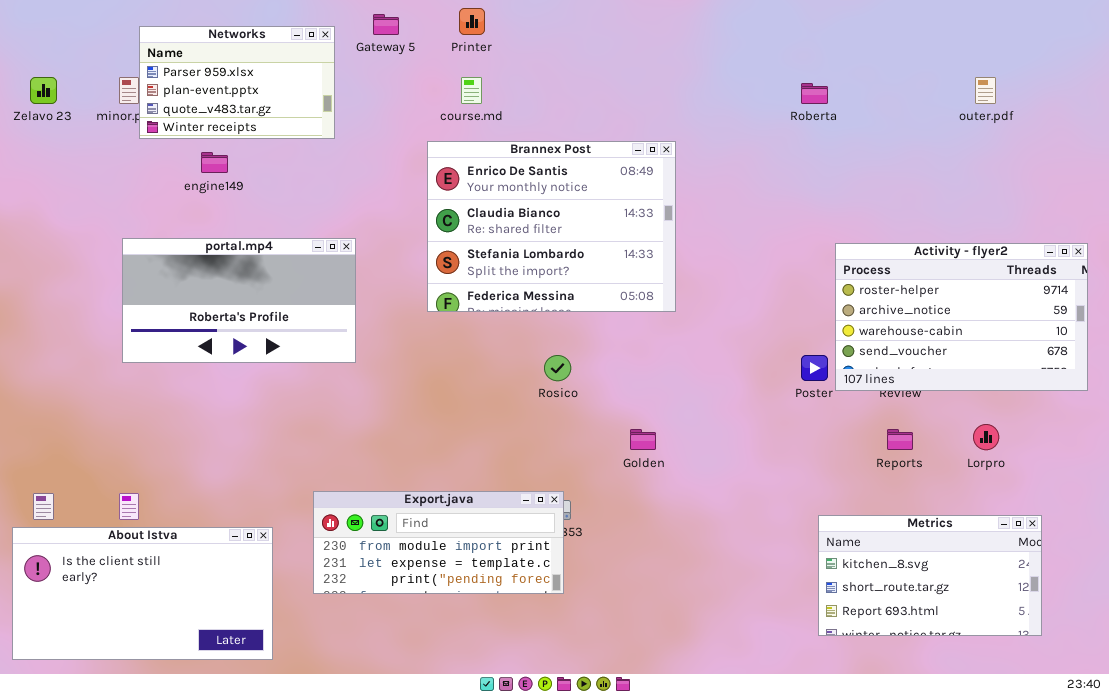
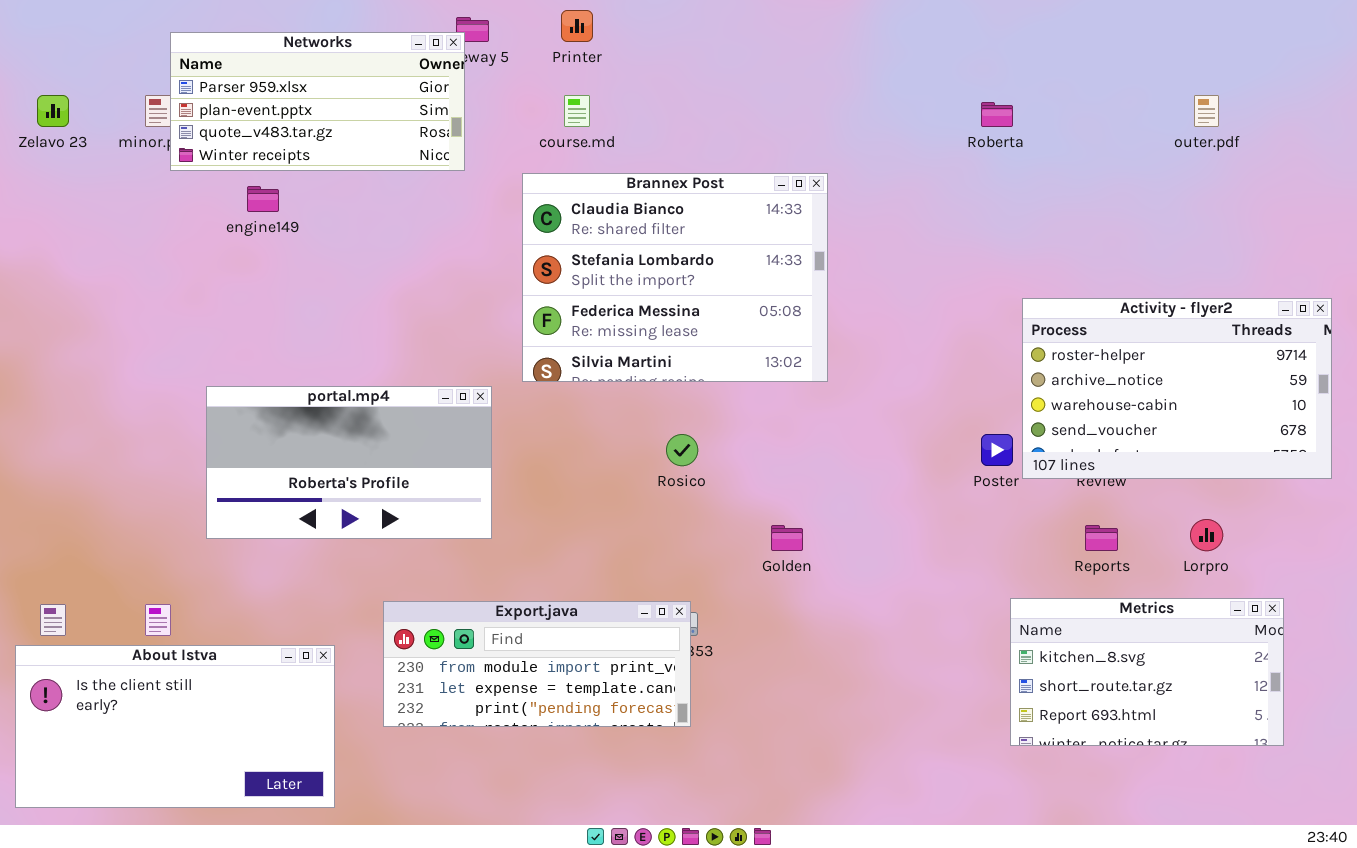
Networks: [139,26,335,139] -> [170,32,465,171], resized
Brannex Post: [427,141,676,312] -> [522,173,828,382], scrolled down 1 row
portal.mp4: [122,238,356,363] -> [206,386,492,539], moved
Metrics: [818,515,1042,636] -> [1010,598,1284,746], moved

